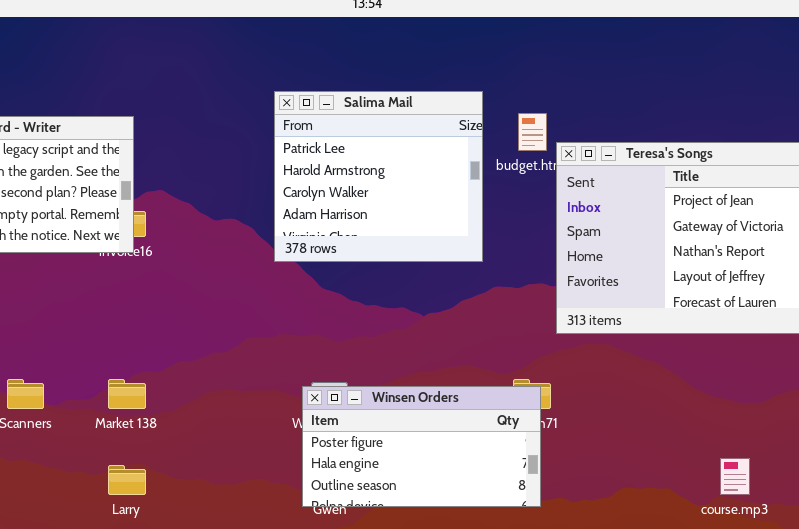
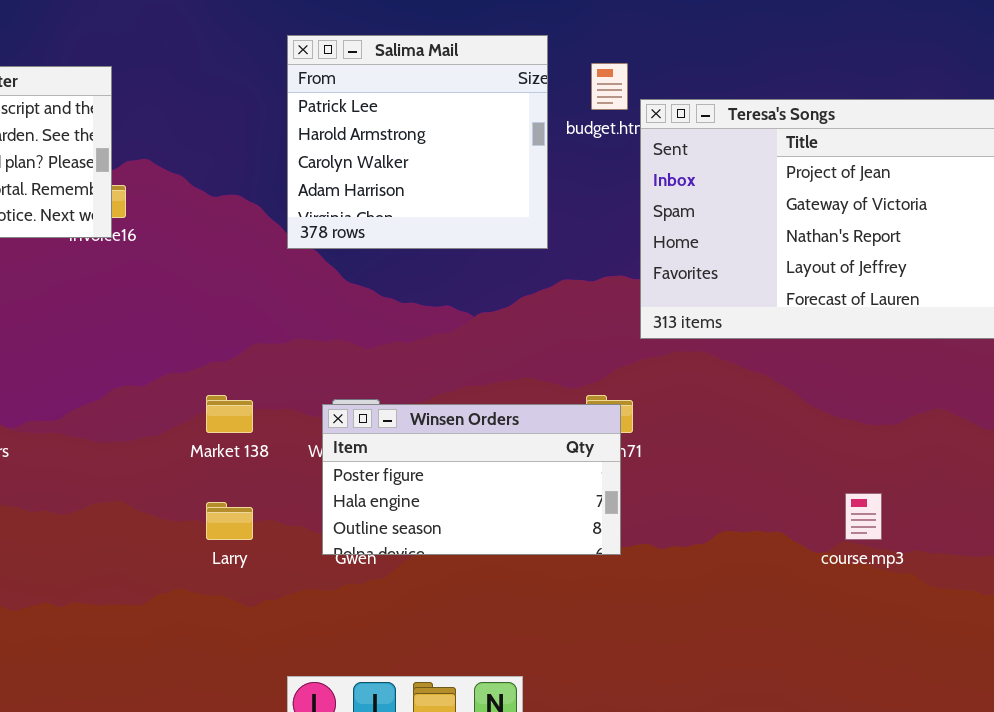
Market 138: [108,379,146,409] -> [206,395,253,433], moved
Larry: [108,465,146,495] -> [206,502,253,540], moved

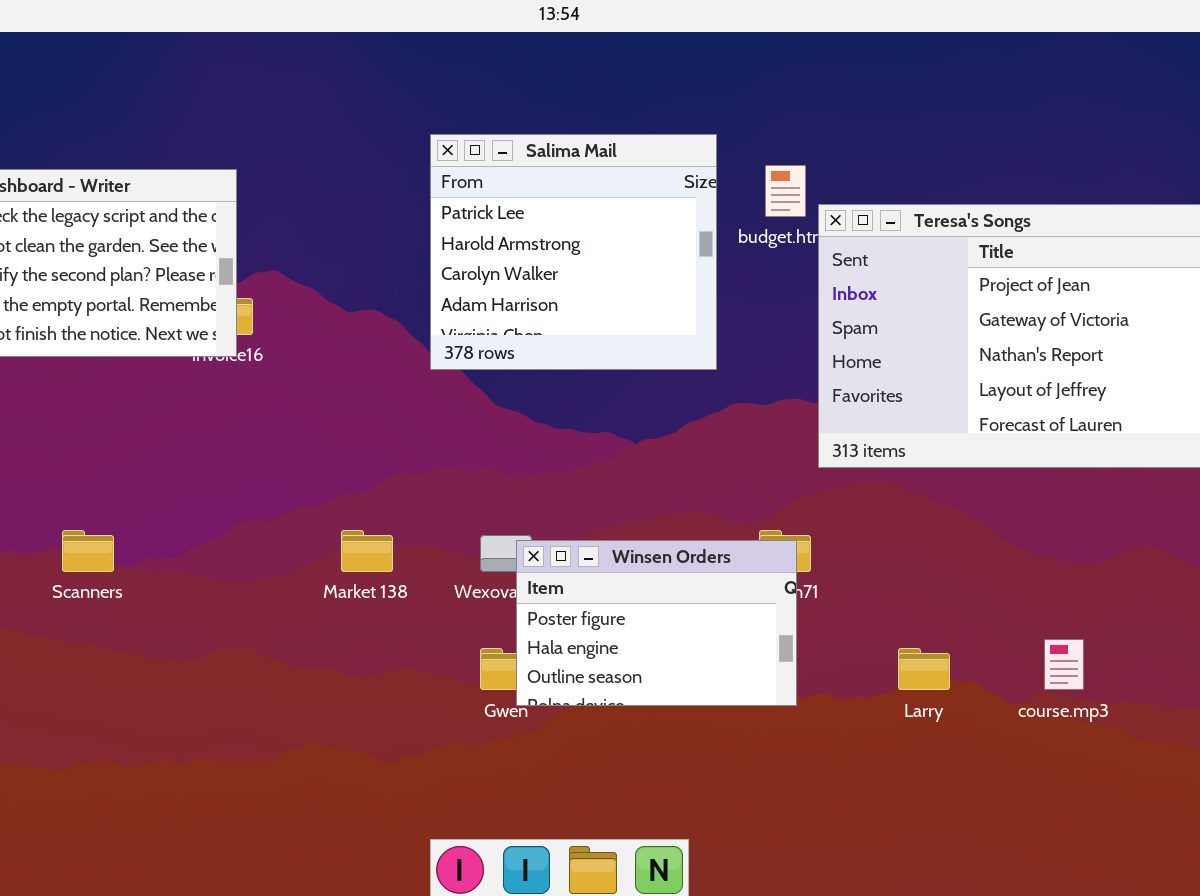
Winsen Orders: [322,404,621,555] -> [516,540,797,706], resized
Larry: [206,502,253,540] -> [898,648,950,690], moved

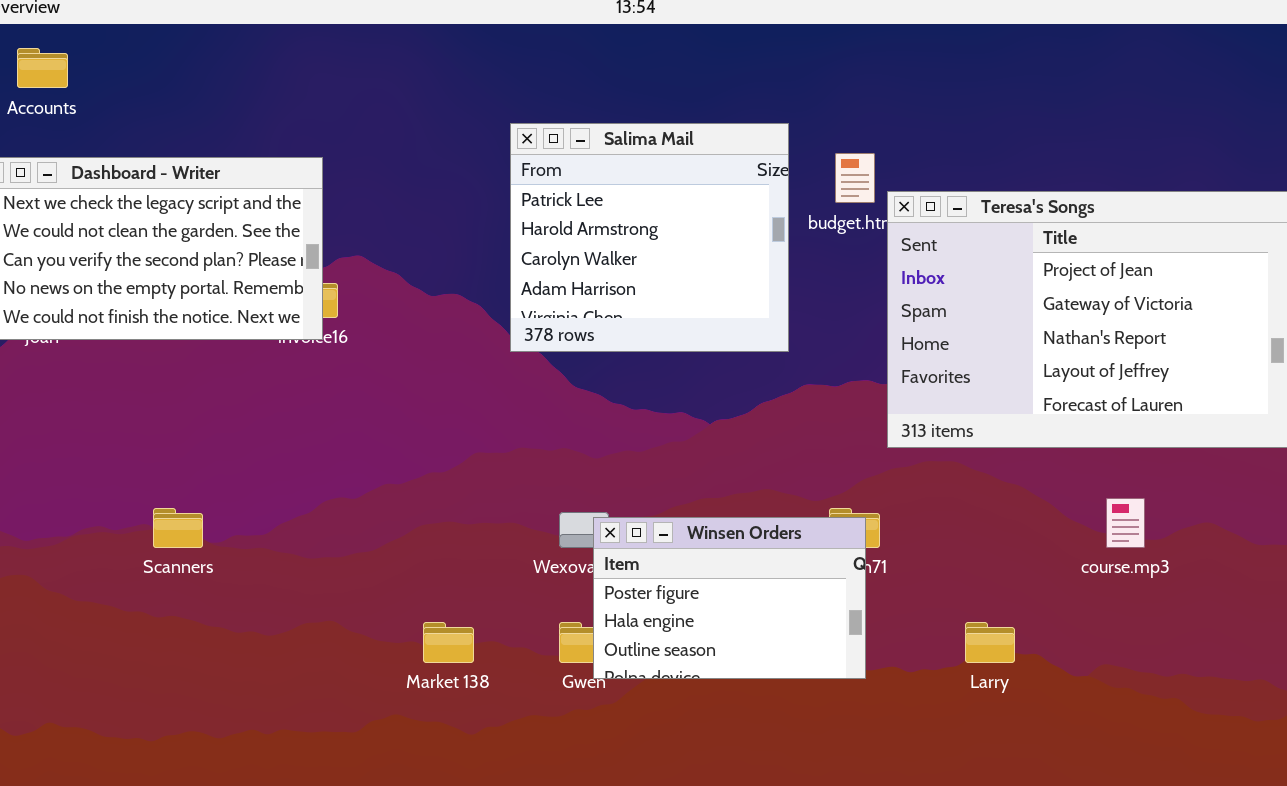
Market 138: [341,530,393,572] -> [423,622,474,663], moved
course.mp3: [1044,639,1084,690] -> [1106,498,1145,548], moved

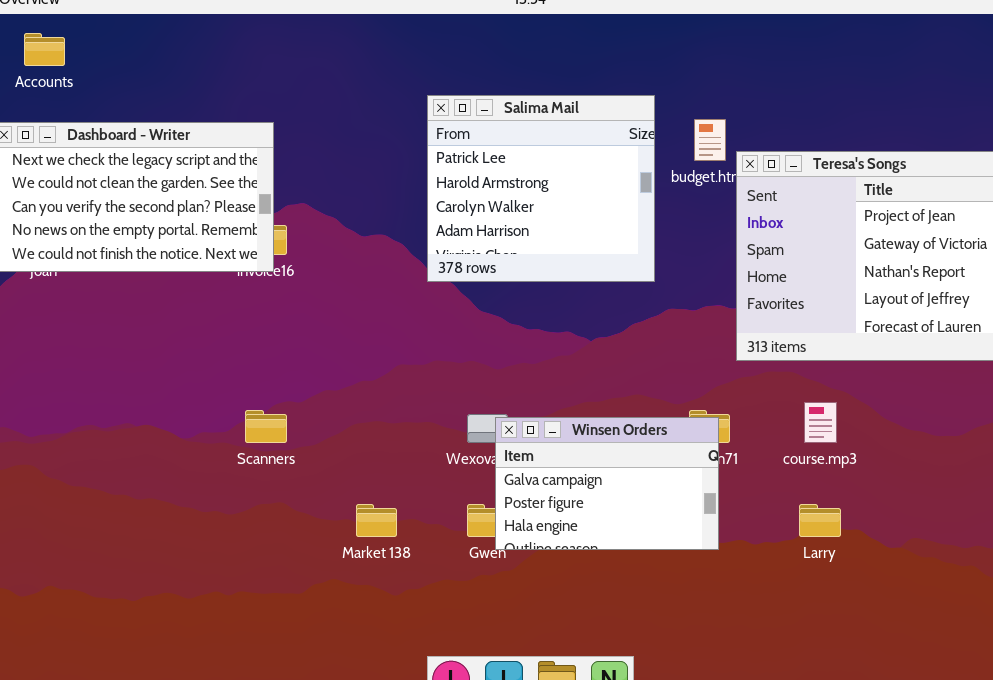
course.mp3: [1106,498,1145,548] -> [804,402,837,443], moved
Scanners: [153,508,203,548] -> [245,410,287,443], moved
Winsen Orders: [593,517,866,679] -> [495,417,719,550], scrolled up 1 row

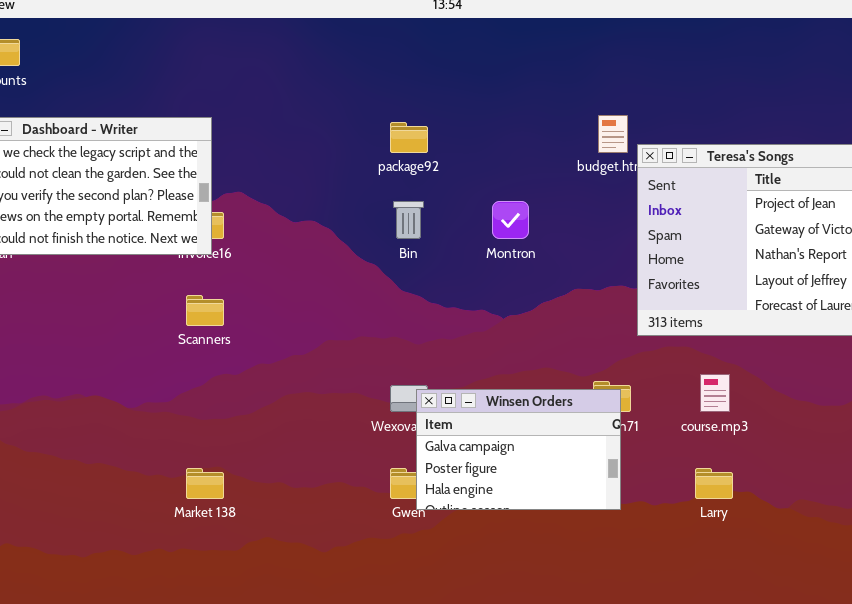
Salima Mail: [427,95,655,282] -> none, closed
Scanners: [245,410,287,443] -> [186,295,224,326], moved
Market 138: [356,504,397,537] -> [186,468,224,499], moved

